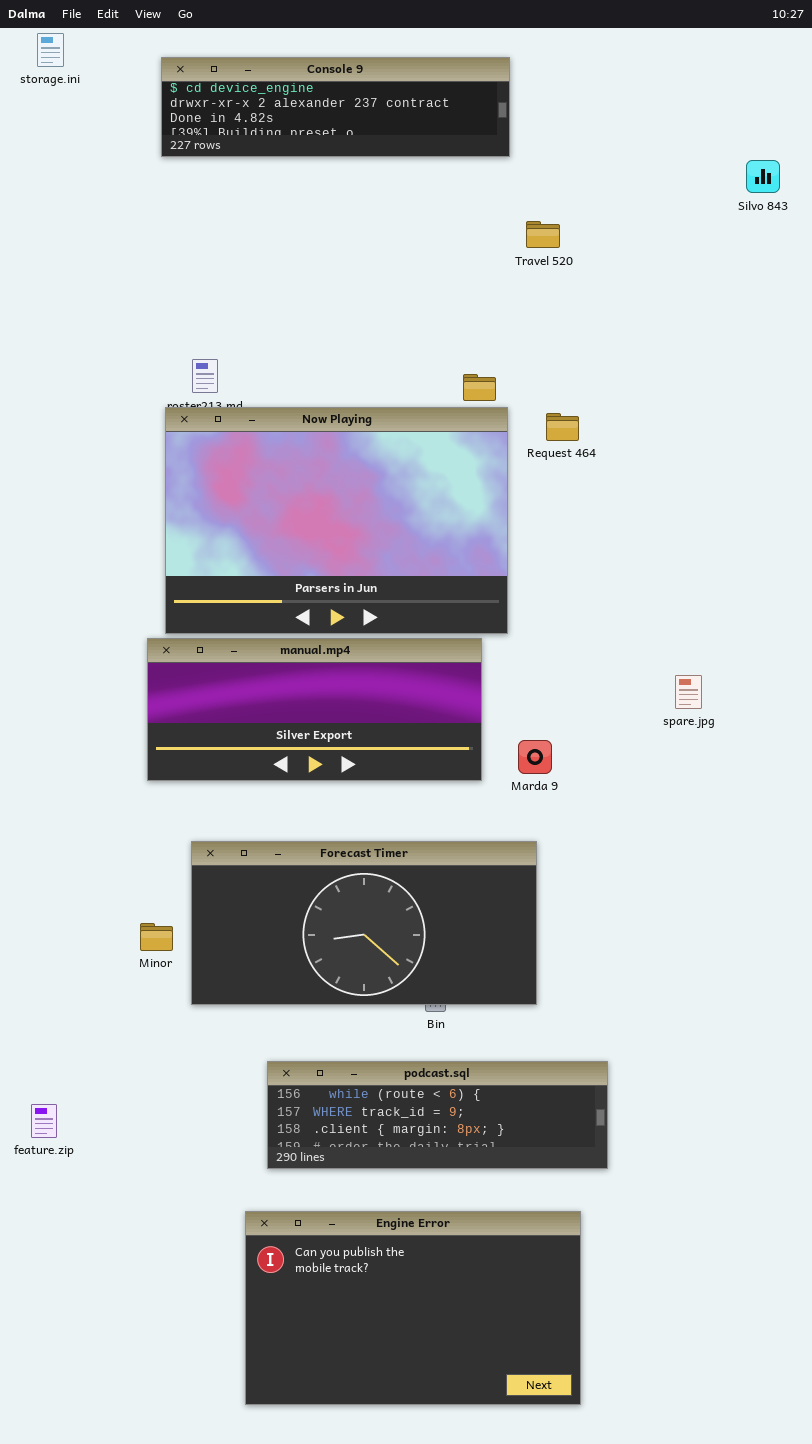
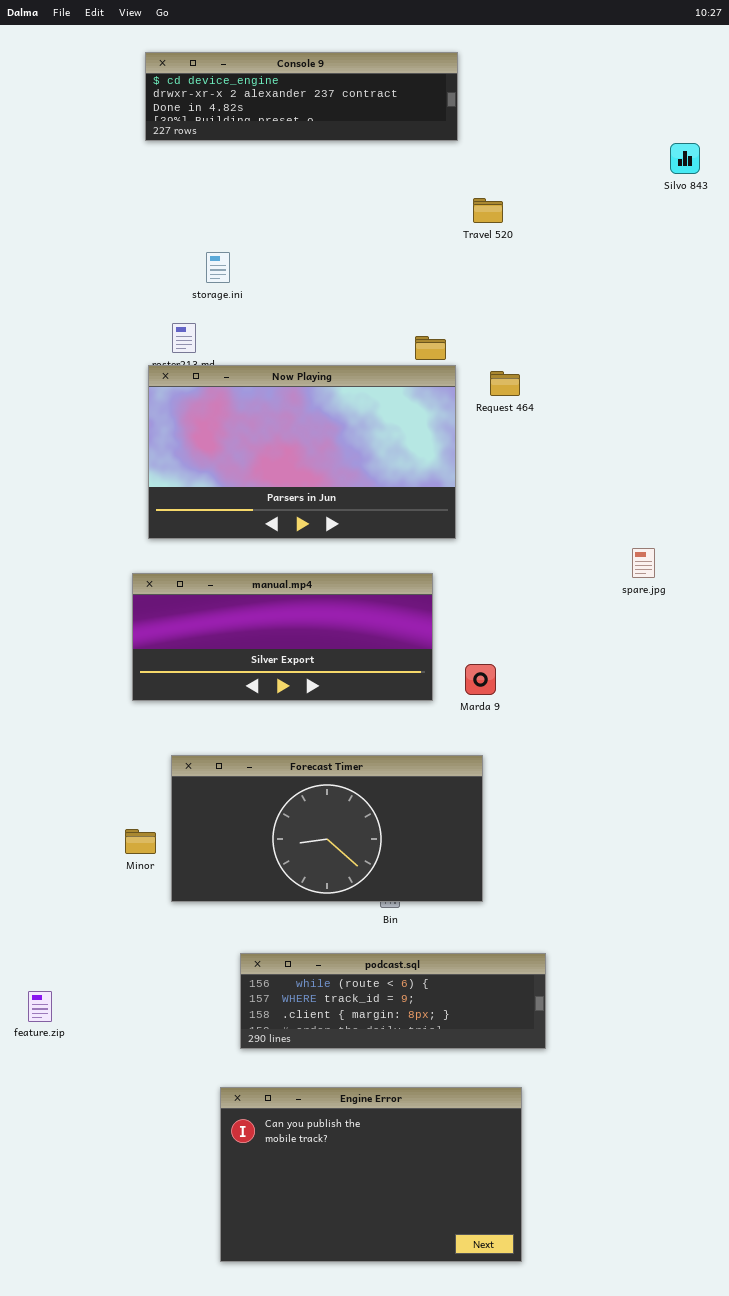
storage.ini: [37,33,64,67] -> [206,252,230,283], moved
Now Playing: [165,407,508,634] -> [148,365,456,539], resized
spare.jpg: [675,675,702,709] -> [632,548,655,578], moved

